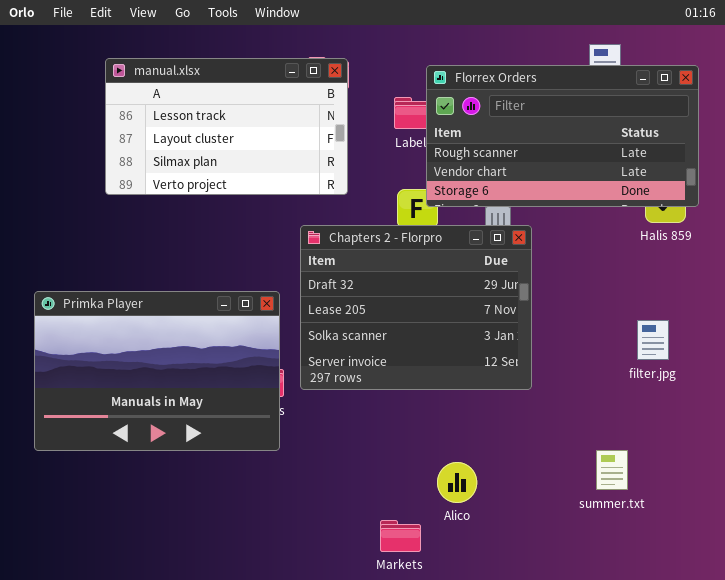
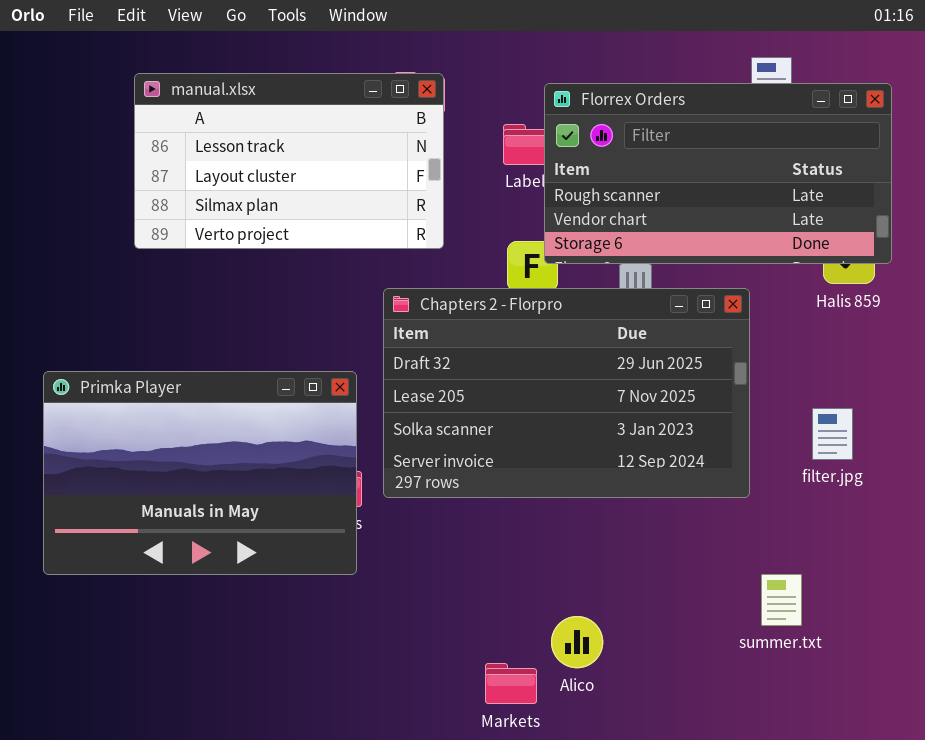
Chapters 2 - Florpro: [300,225,532,390] -> [383,288,750,498], resized
Alico: [437,462,477,503] -> [551,616,603,668], moved

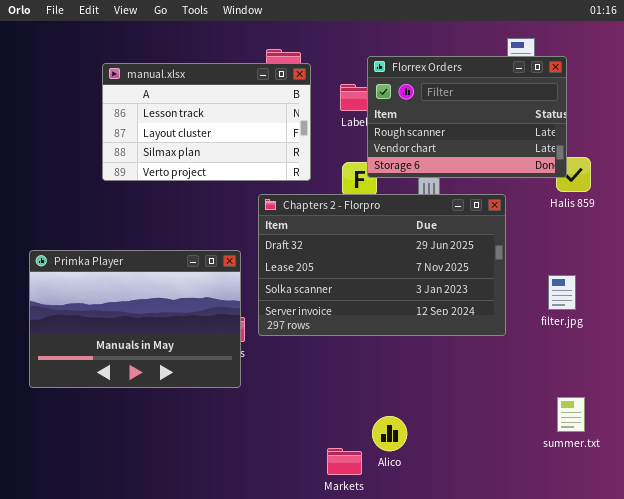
manual.xlsx: [134,73,444,249] -> [102,63,311,181], moved
Florrex Orders: [544,83,892,264] -> [367,56,567,178], resized
summer.txt: [761,574,802,626] -> [557,397,585,432], moved

